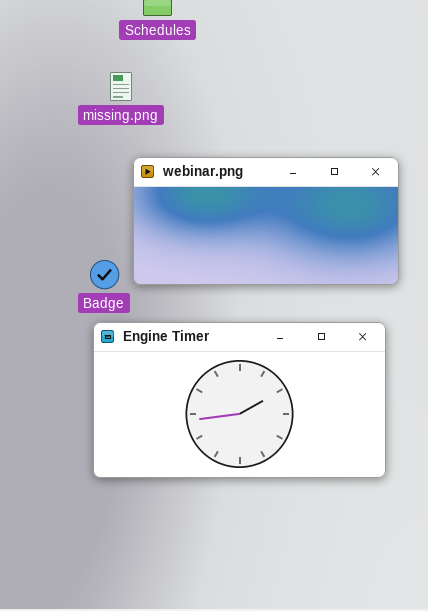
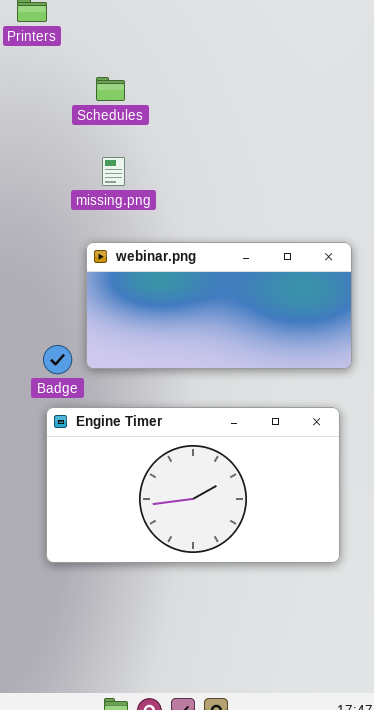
missing.png: [110,72,132,101] -> [102,157,125,186], moved

